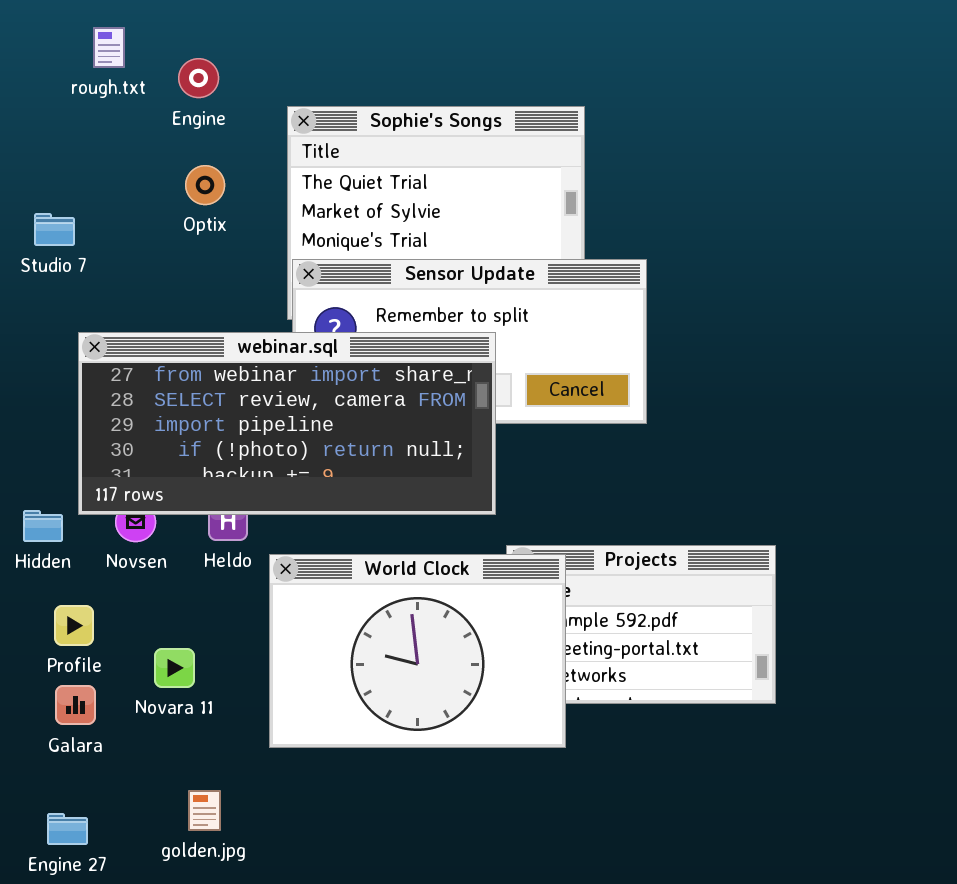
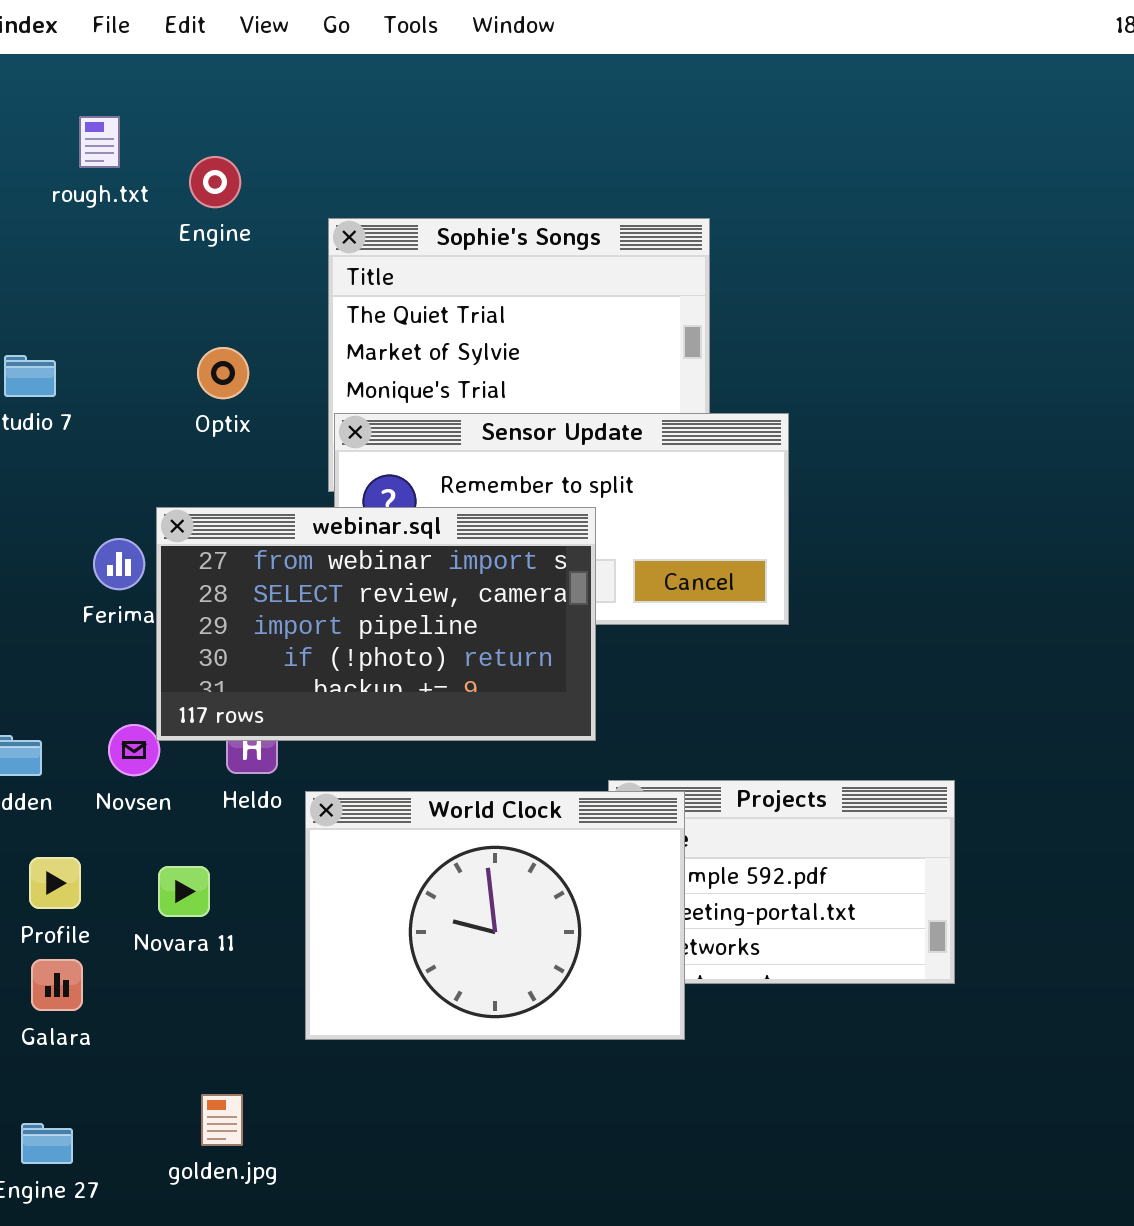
Optix: [185,165,225,205] -> [197,347,249,399], moved
webinar.sql: [78,332,496,515] -> [156,507,596,741], resized
Novara 11: [154,648,195,688] -> [158,866,210,917], moved

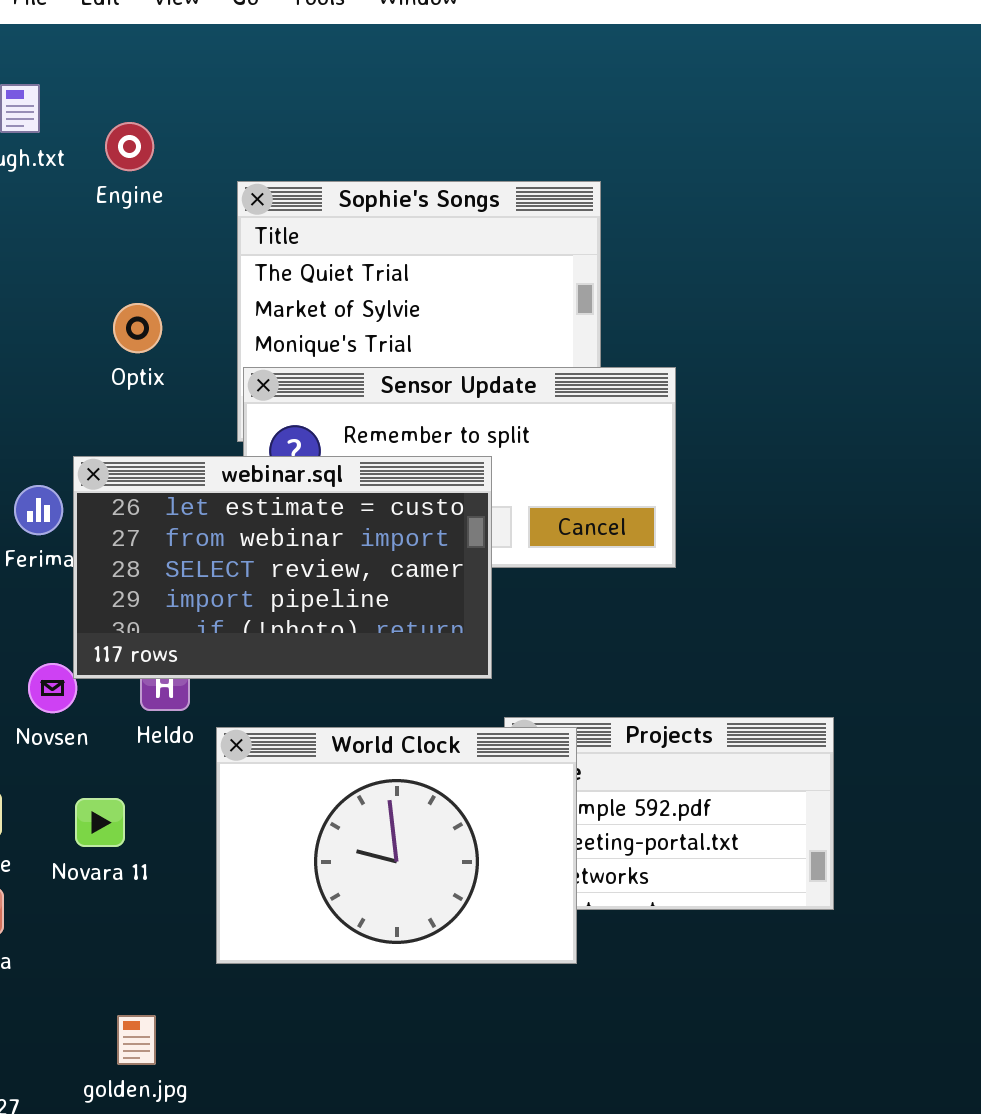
webinar.sql: [156,507,596,741] -> [73,456,492,679], scrolled up 1 row

